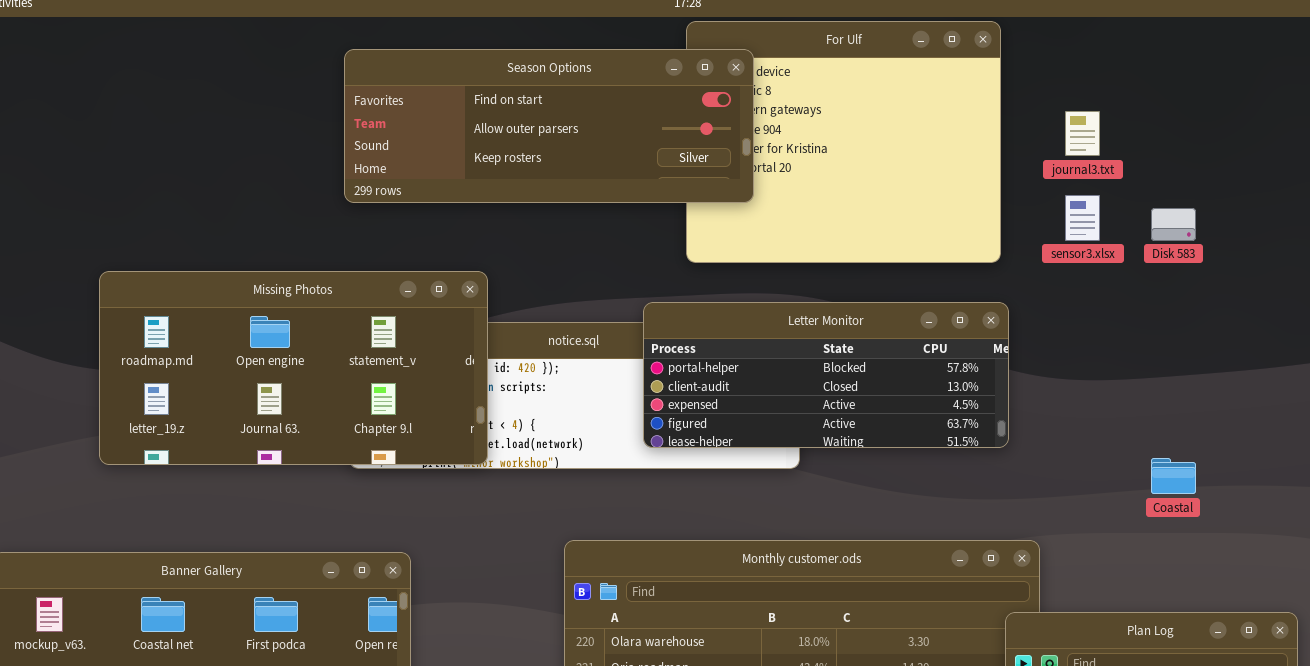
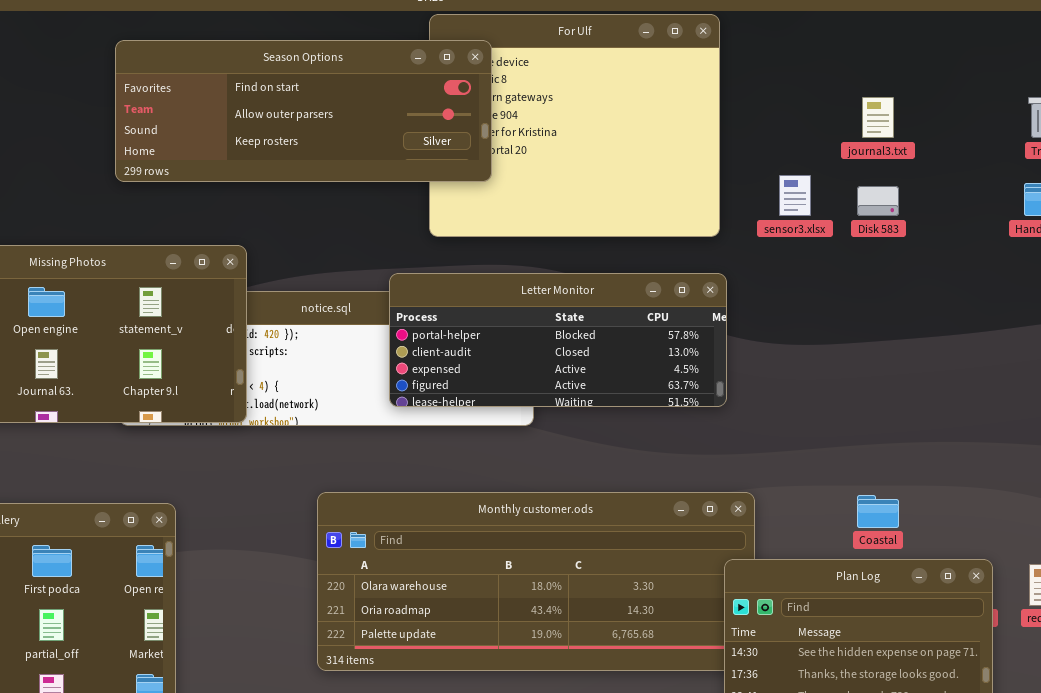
journal3.txt: [1065,111,1100,156] -> [862,97,894,138], moved
Coastal: [1151,458,1196,494] -> [857,495,899,528], moved

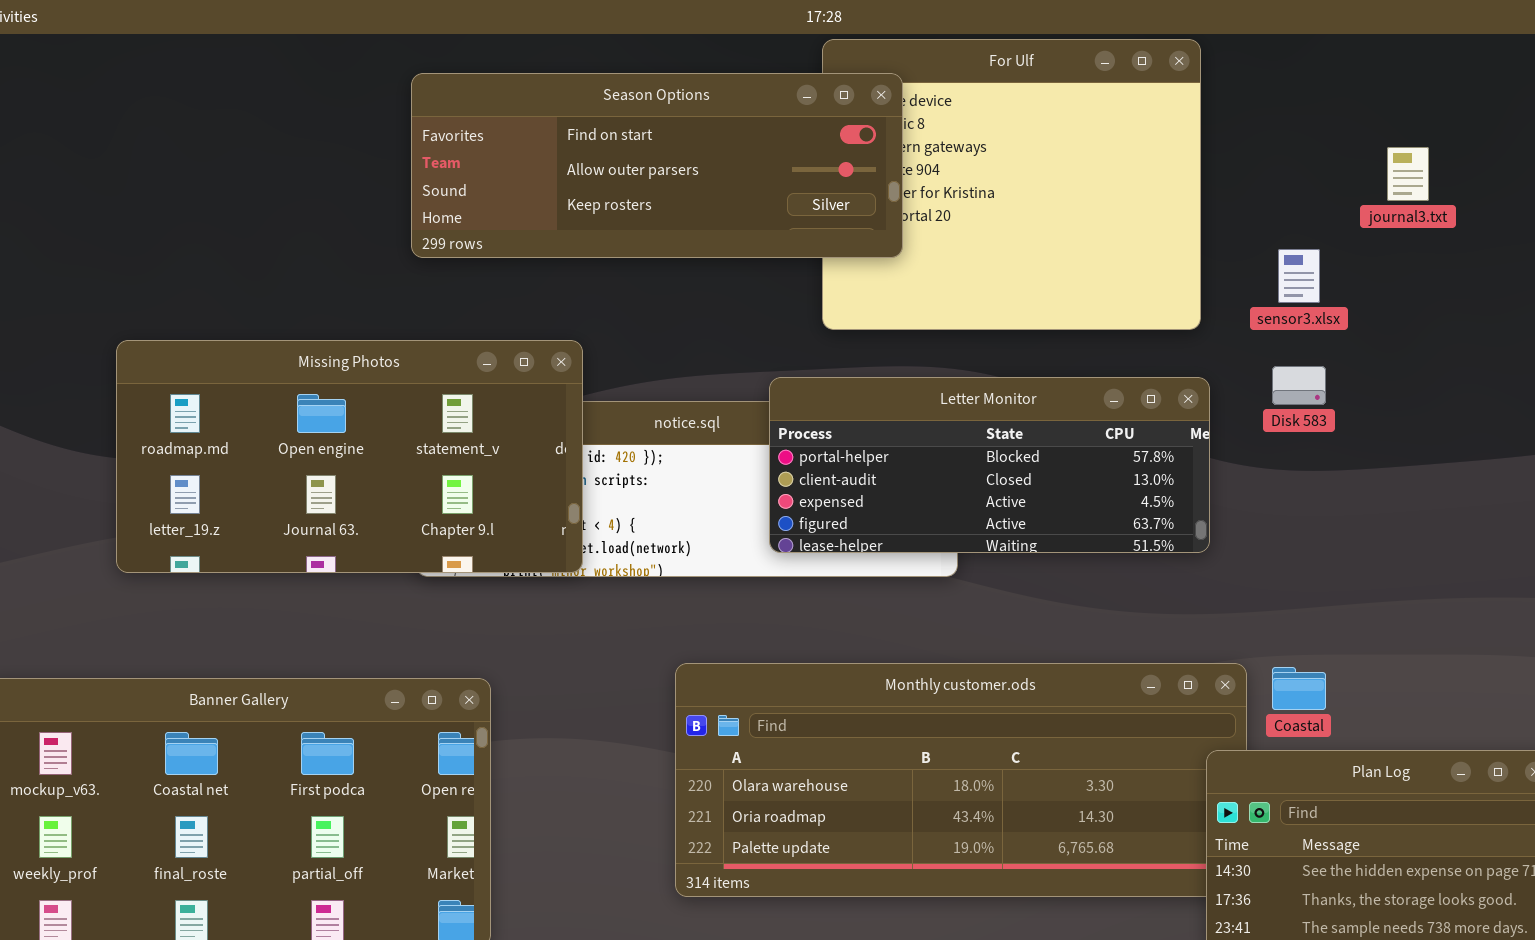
Disk 583: [857,186,899,216] -> [1272,366,1326,405], moved
Coastal: [857,495,899,528] -> [1272,667,1326,710], moved

